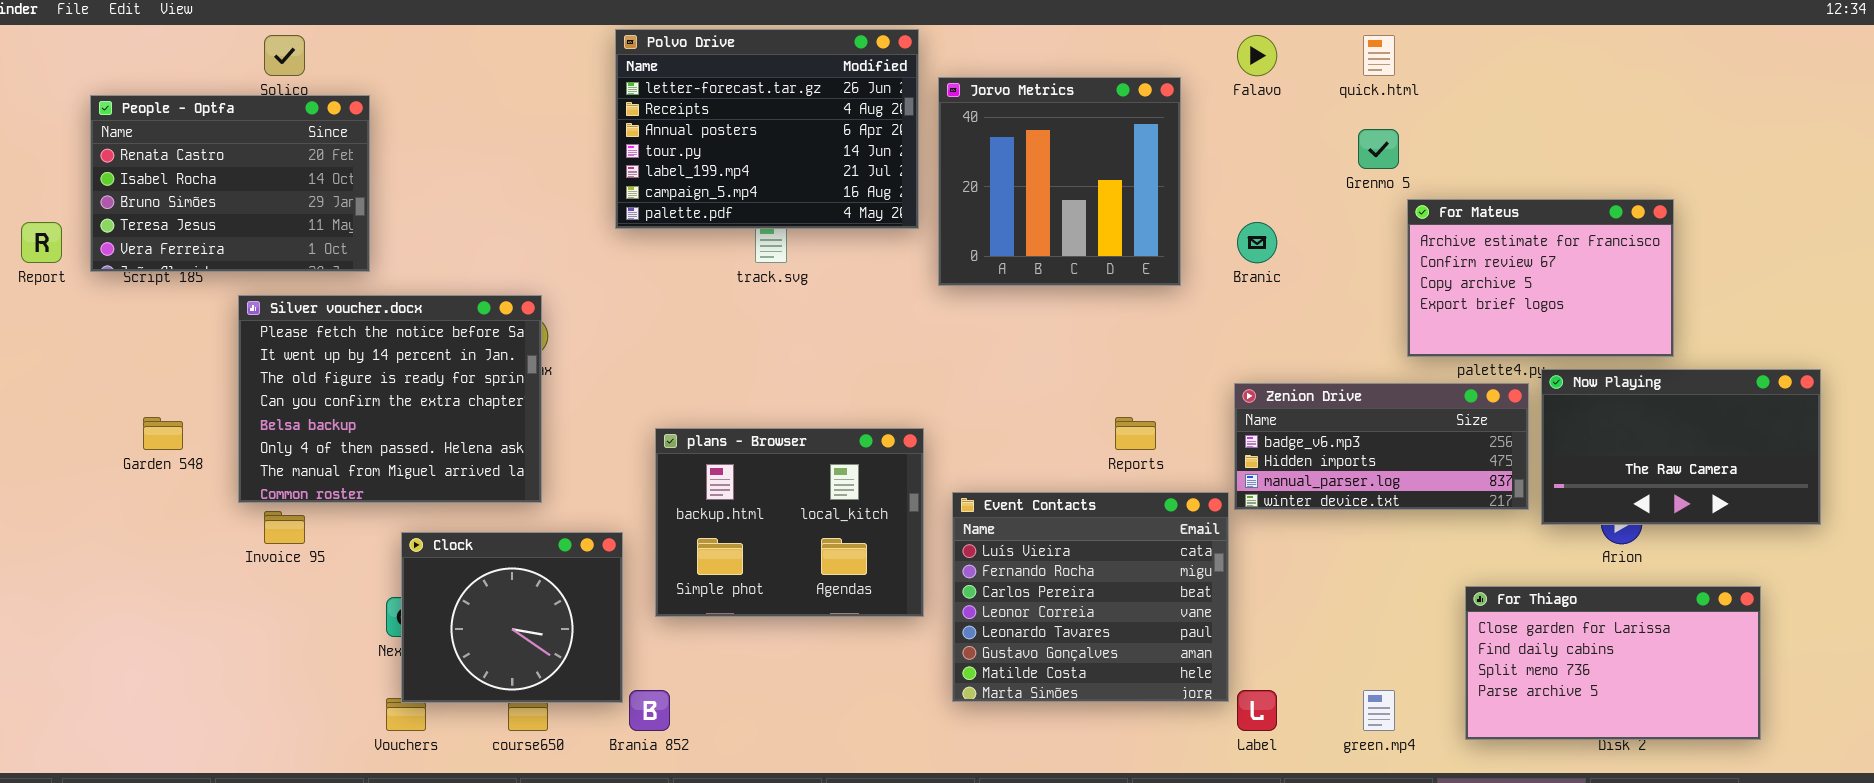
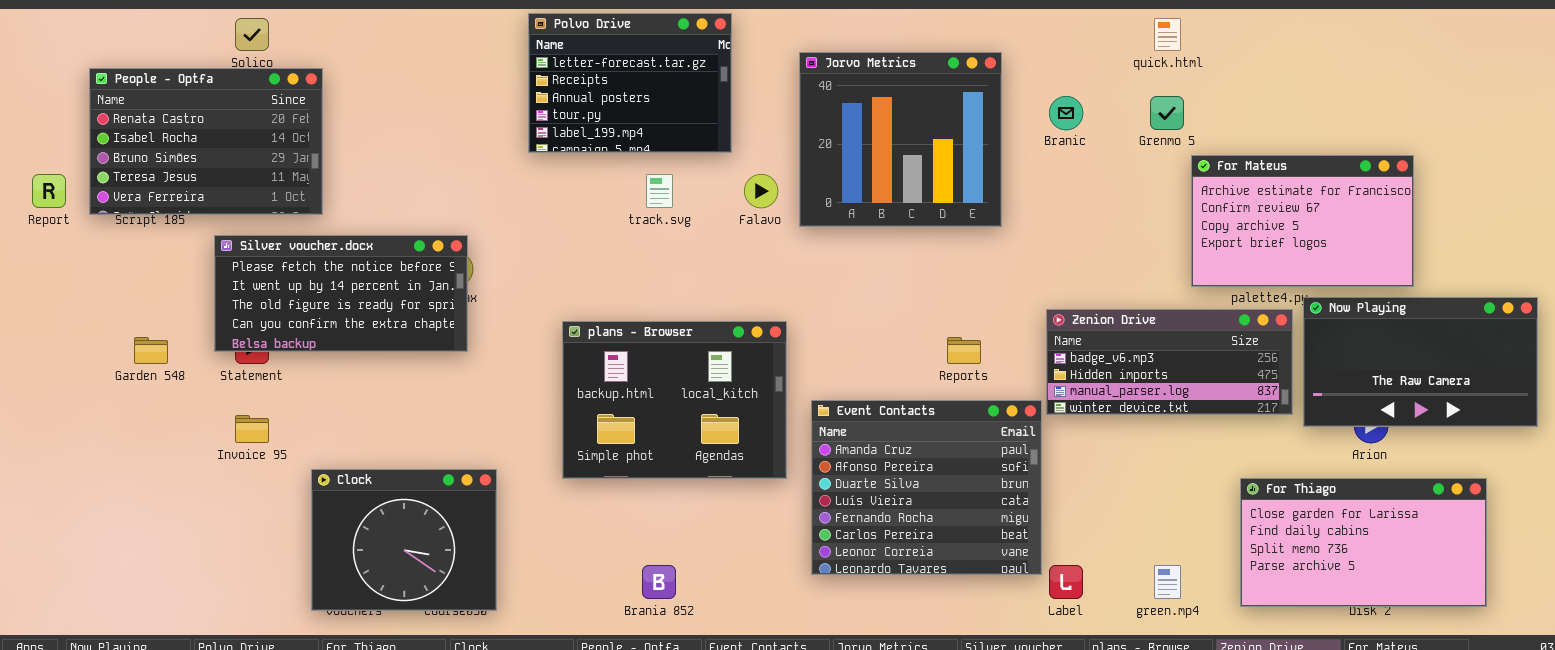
Polvo Drive: [615,29,919,229] -> [528,13,732,153], resized
Falavo: [1237,35,1277,76] -> [744,174,778,208], moved
Branic: [1237,222,1277,263] -> [1049,96,1083,130], moved
Silver voucher.docx: [238,295,542,503] -> [214,235,468,352], resized
plans - Browser: [655,428,924,617] -> [562,321,787,479], moved
Event Contacts: [952,492,1229,702] -> [811,400,1042,575], scrolled up 3 rows
Clock: [401,532,623,703] -> [311,469,497,611], moved
Brania 852: [629,690,670,731] -> [642,565,676,599], moved

